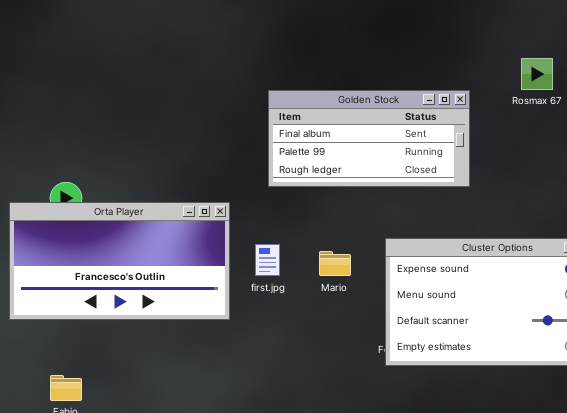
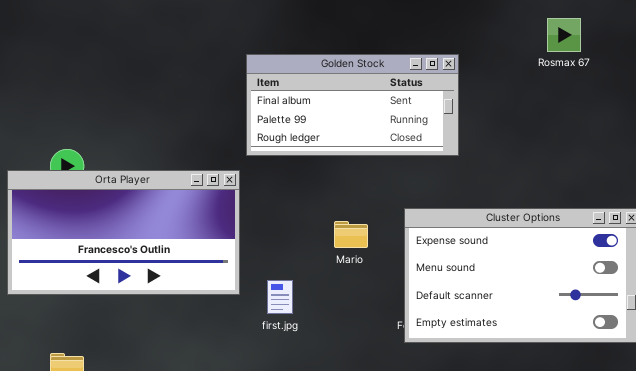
Golden Stock: [268,90,470,187] -> [246,54,459,156], moved
first.jpg: [255,244,280,276] -> [267,280,293,314], moved

